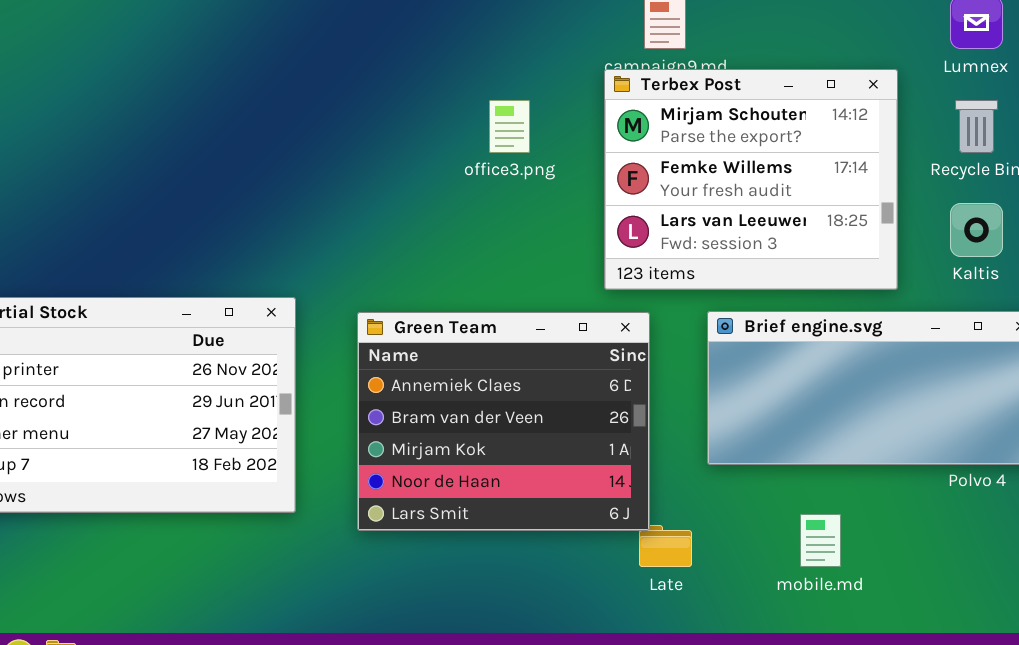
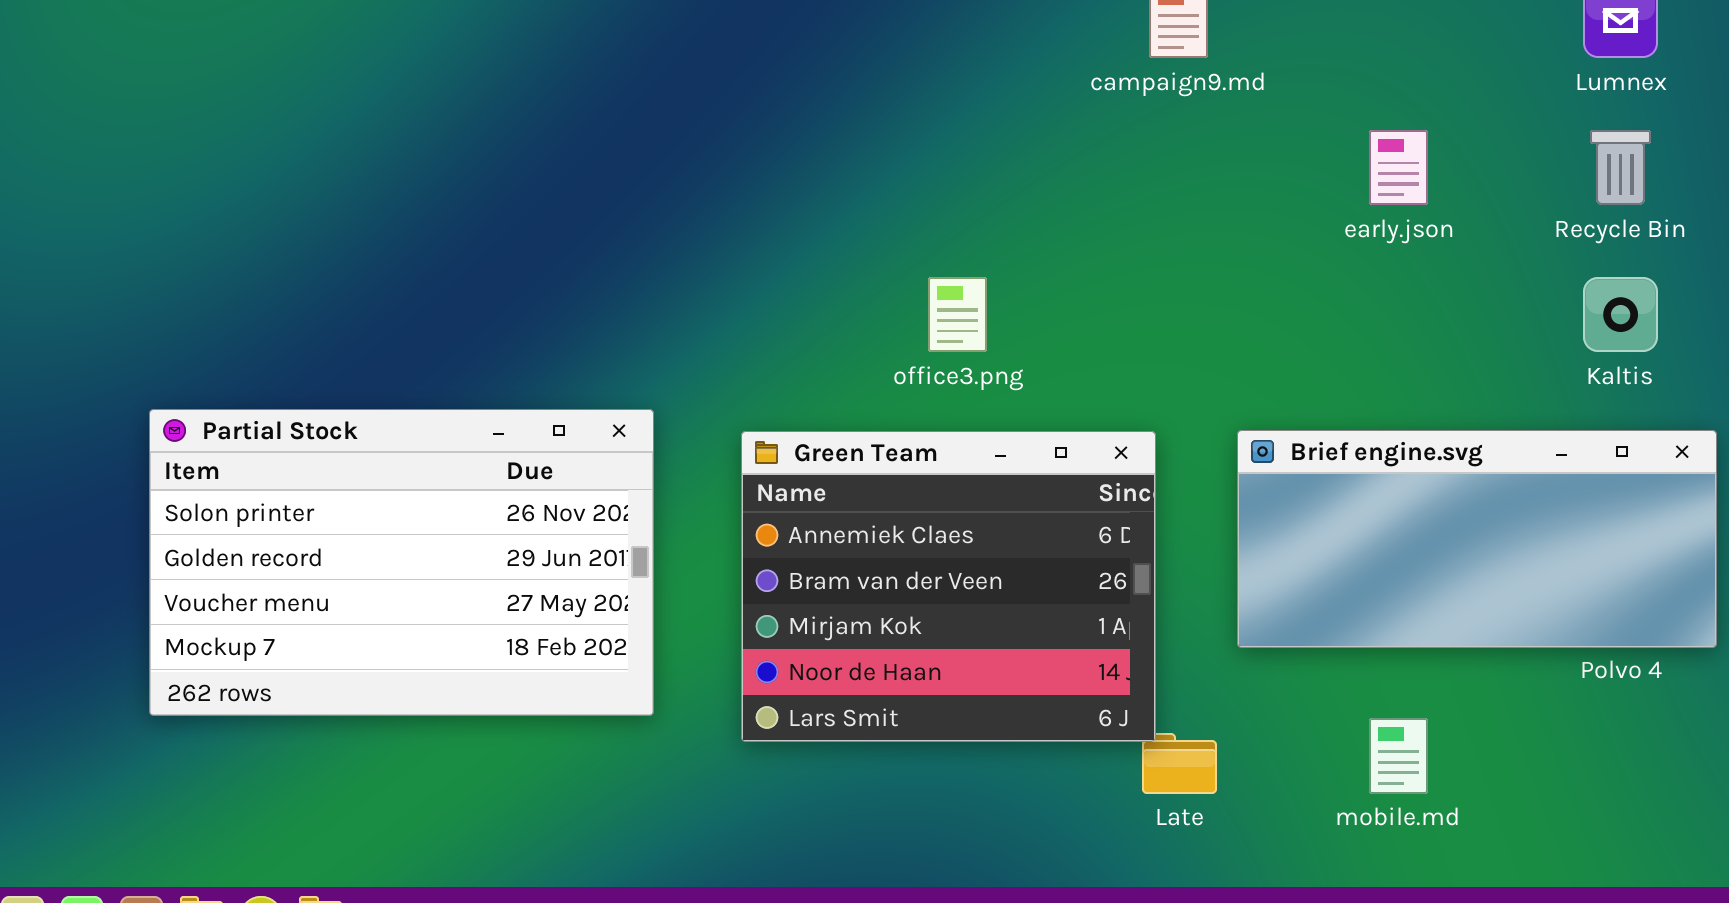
Terbex Post: [604,69,898,290] -> none, closed
office3.png: [489,100,530,153] -> [928,277,987,352], moved

